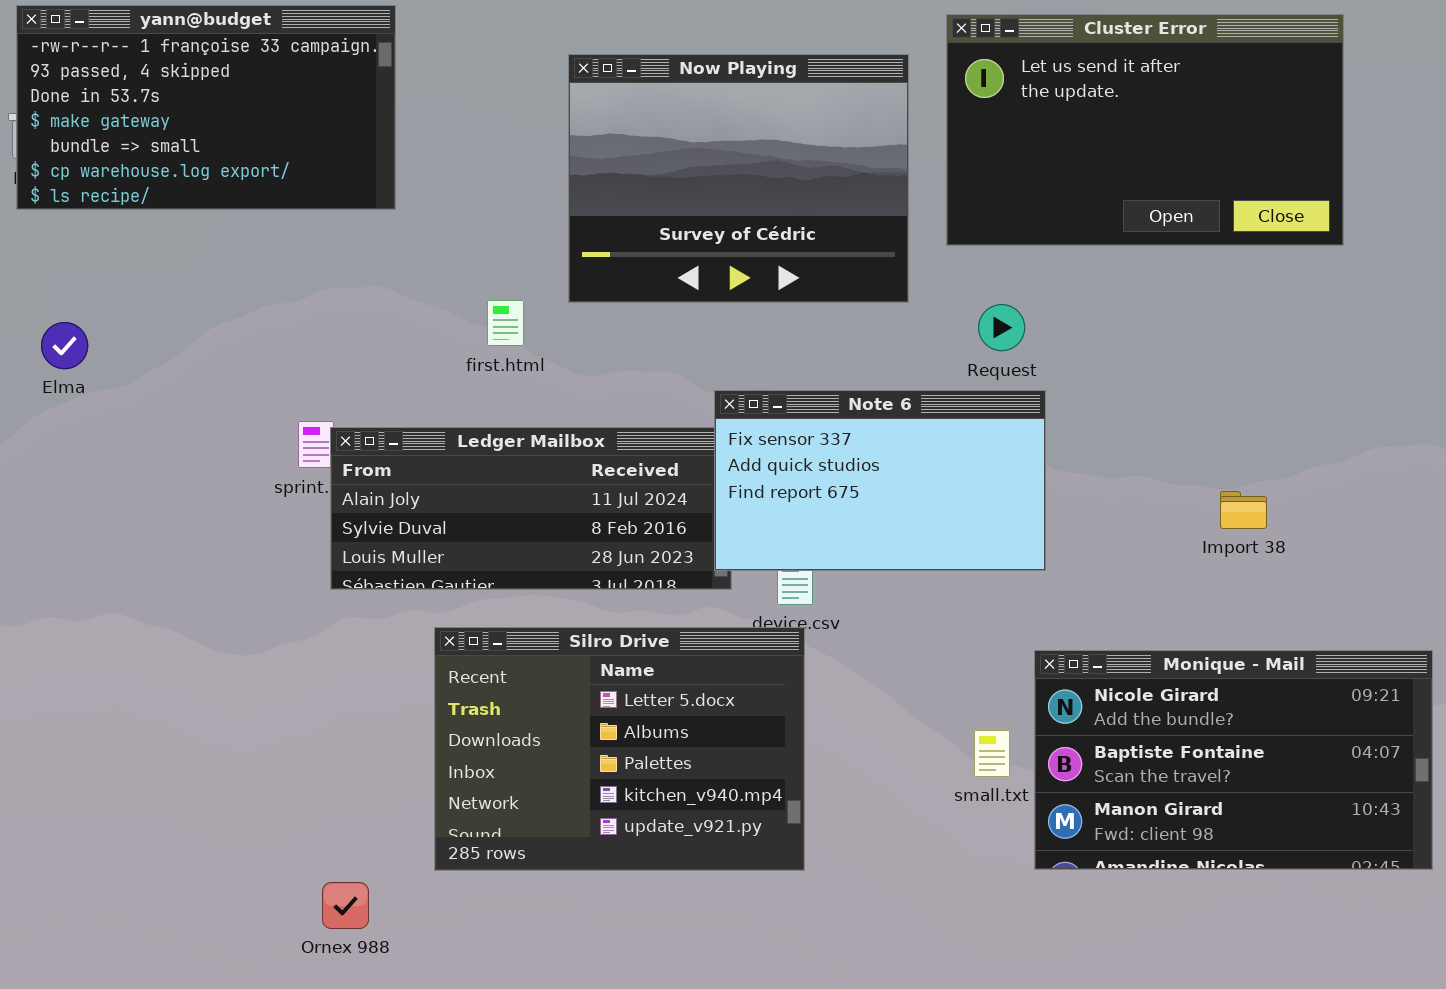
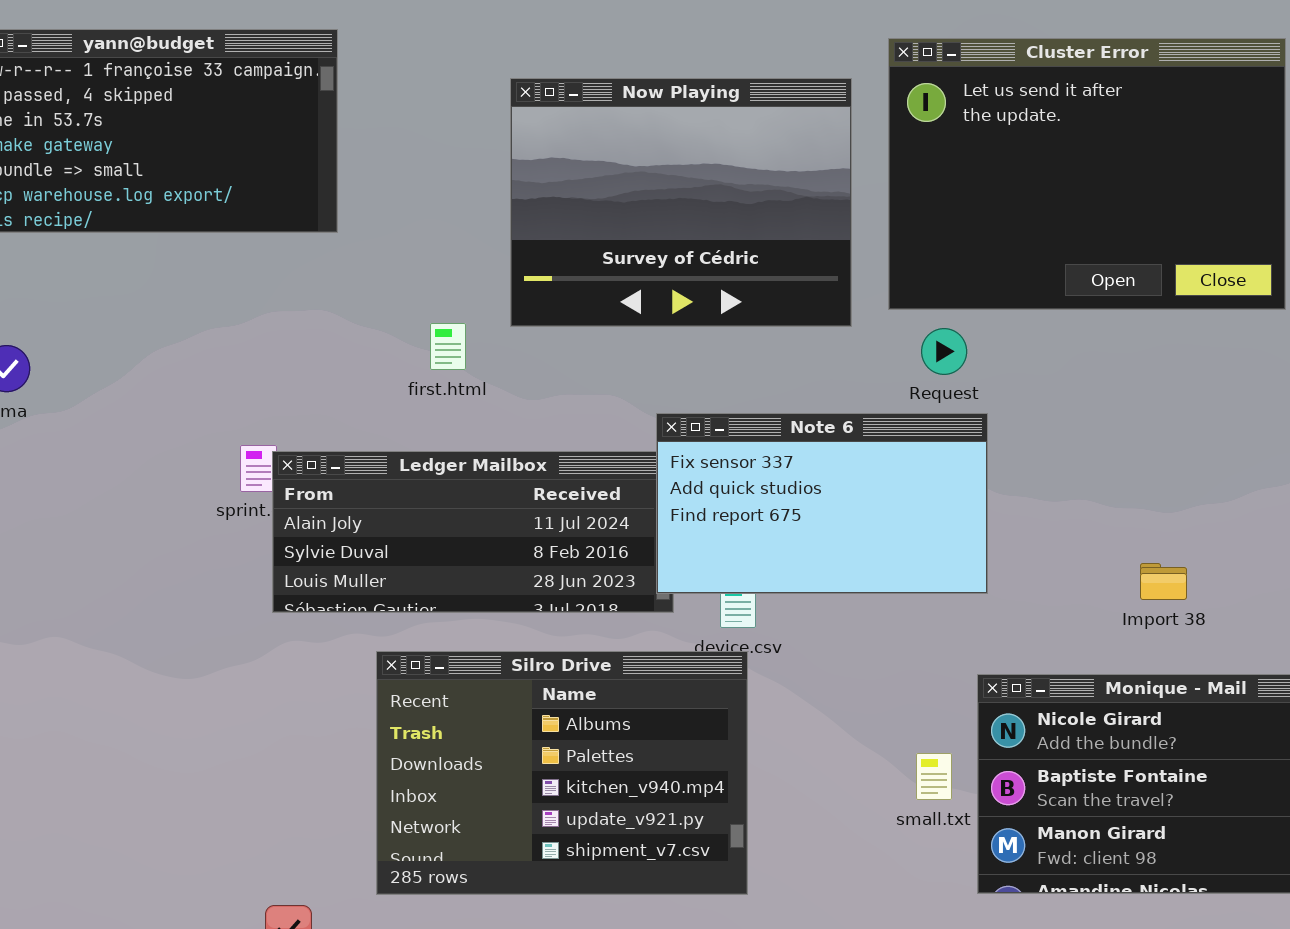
Cluster Error: [946,14,1344,246] -> [888,38,1286,310], resized
Import 38: [1220,491,1267,529] -> [1140,563,1187,600], moved
Silro Drive: [434,627,805,871] -> [376,651,748,895], scrolled down 1 row

